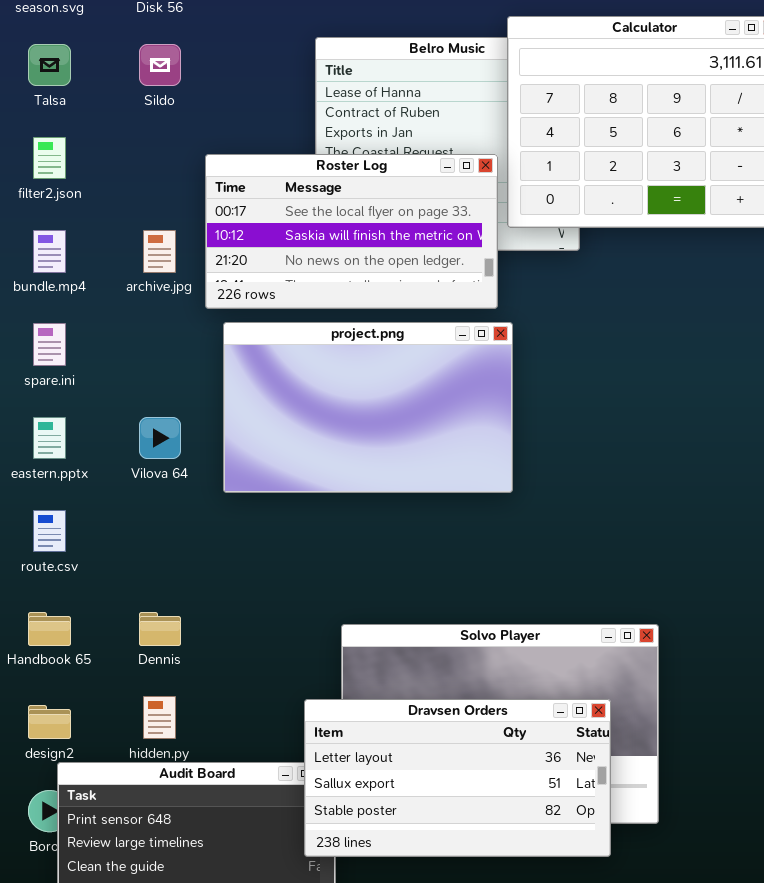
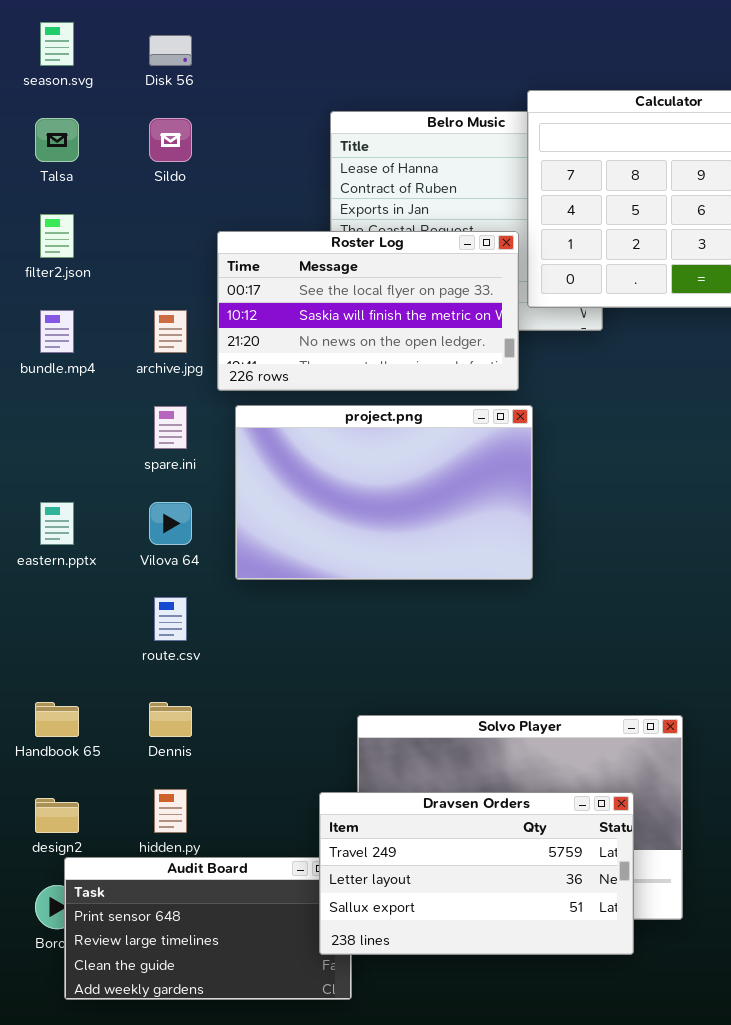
spare.ini: [33,323,66,366] -> [154,406,187,449], moved
route.csv: [33,510,66,552] -> [154,597,187,641], moved
Dravsen Orders: [304,699,611,857] -> [319,792,634,955], scrolled up 1 row

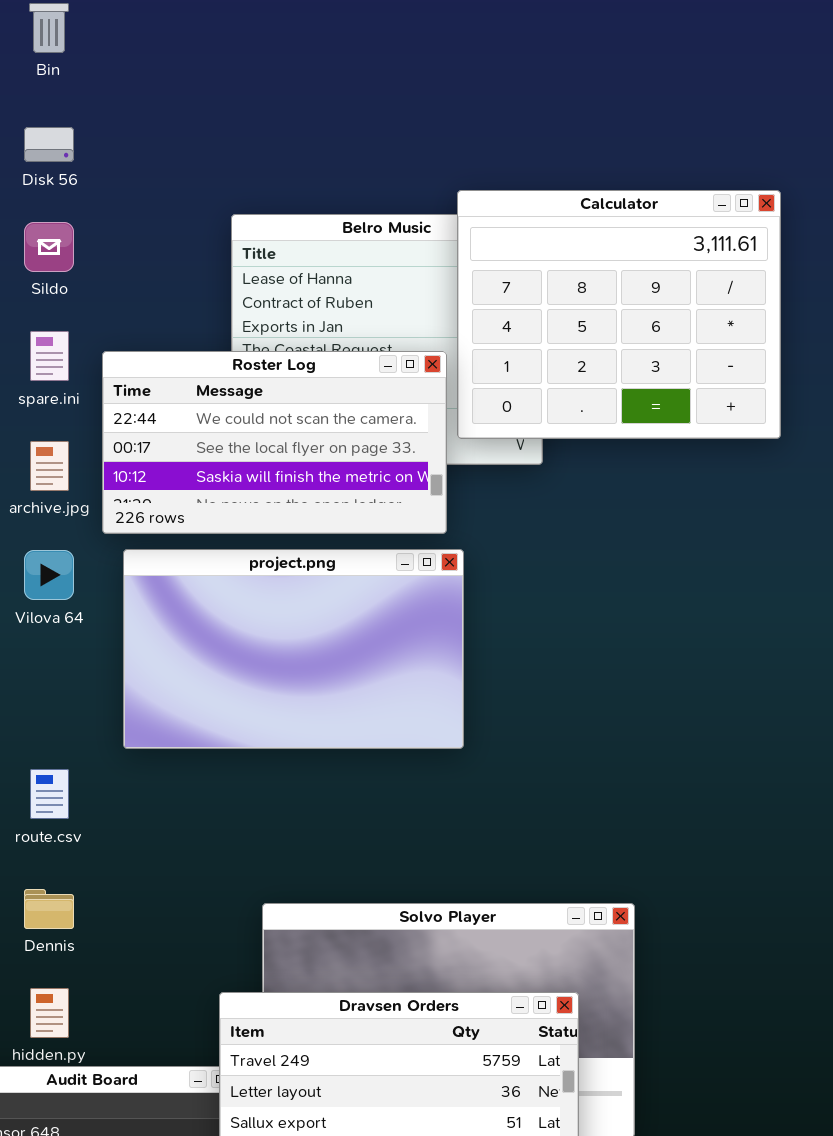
Roster Log: [217,231,519,391] -> [102,351,447,534], scrolled up 1 row
spare.ini: [154,406,187,449] -> [30,331,69,381], moved
Vilova 64: [149,502,192,545] -> [24,550,74,600], moved

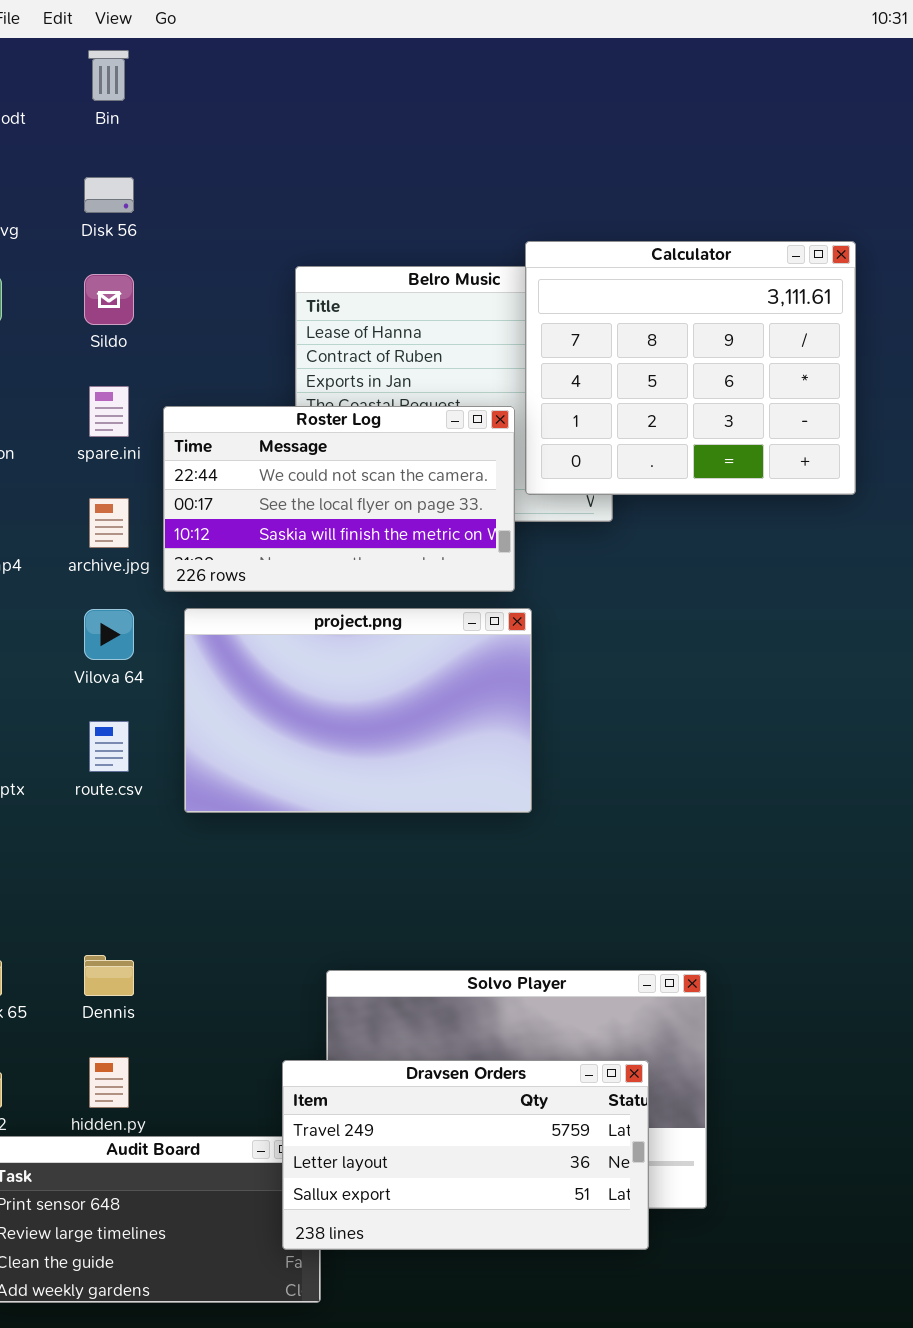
route.csv: [30,769,69,819] -> [89,721,129,772], moved

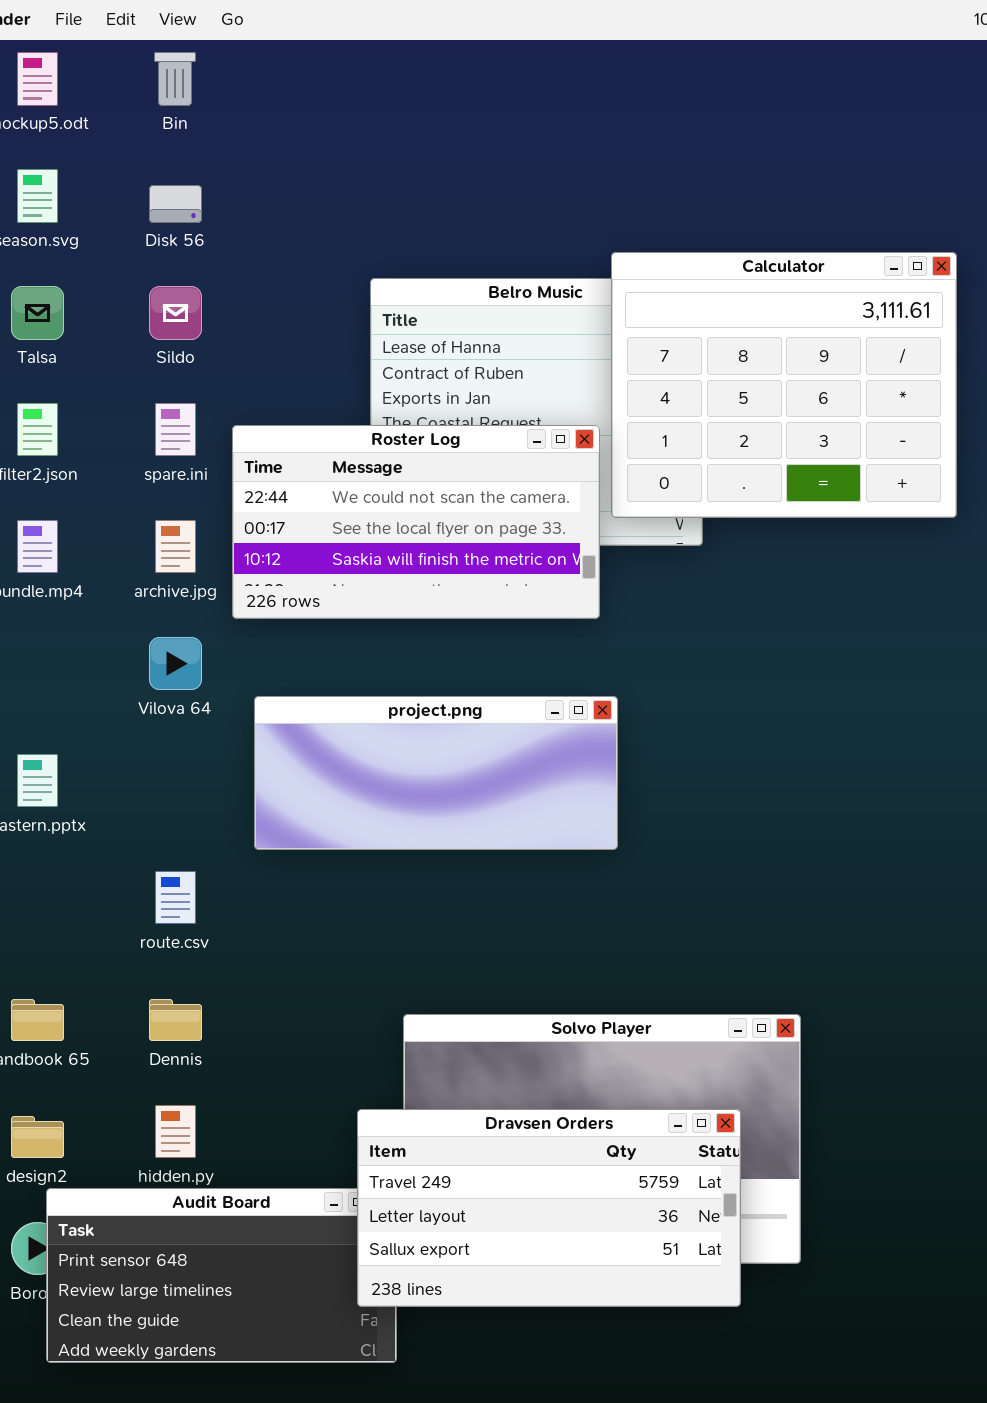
project.png: [184,608,532,813] -> [254,696,618,850], resized
route.csv: [89,721,129,772] -> [155,871,196,924], moved

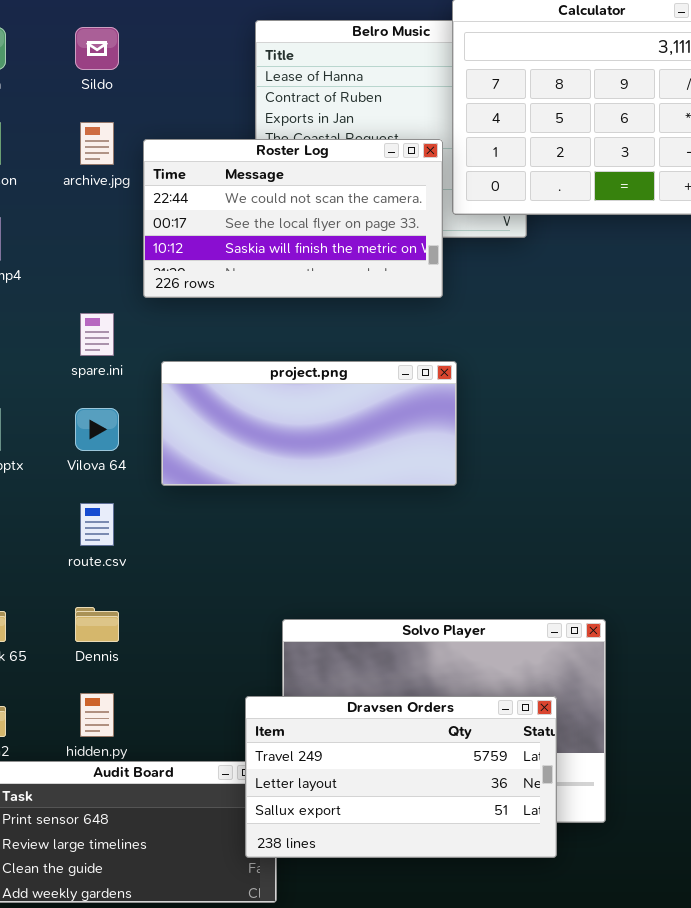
spare.ini: [155,403,196,456] -> [80,313,114,356], moved
archive.jpg: [155,520,196,573] -> [80,122,114,165], moved
Vilova 64: [149,637,202,690] -> [75,408,119,451], moved

